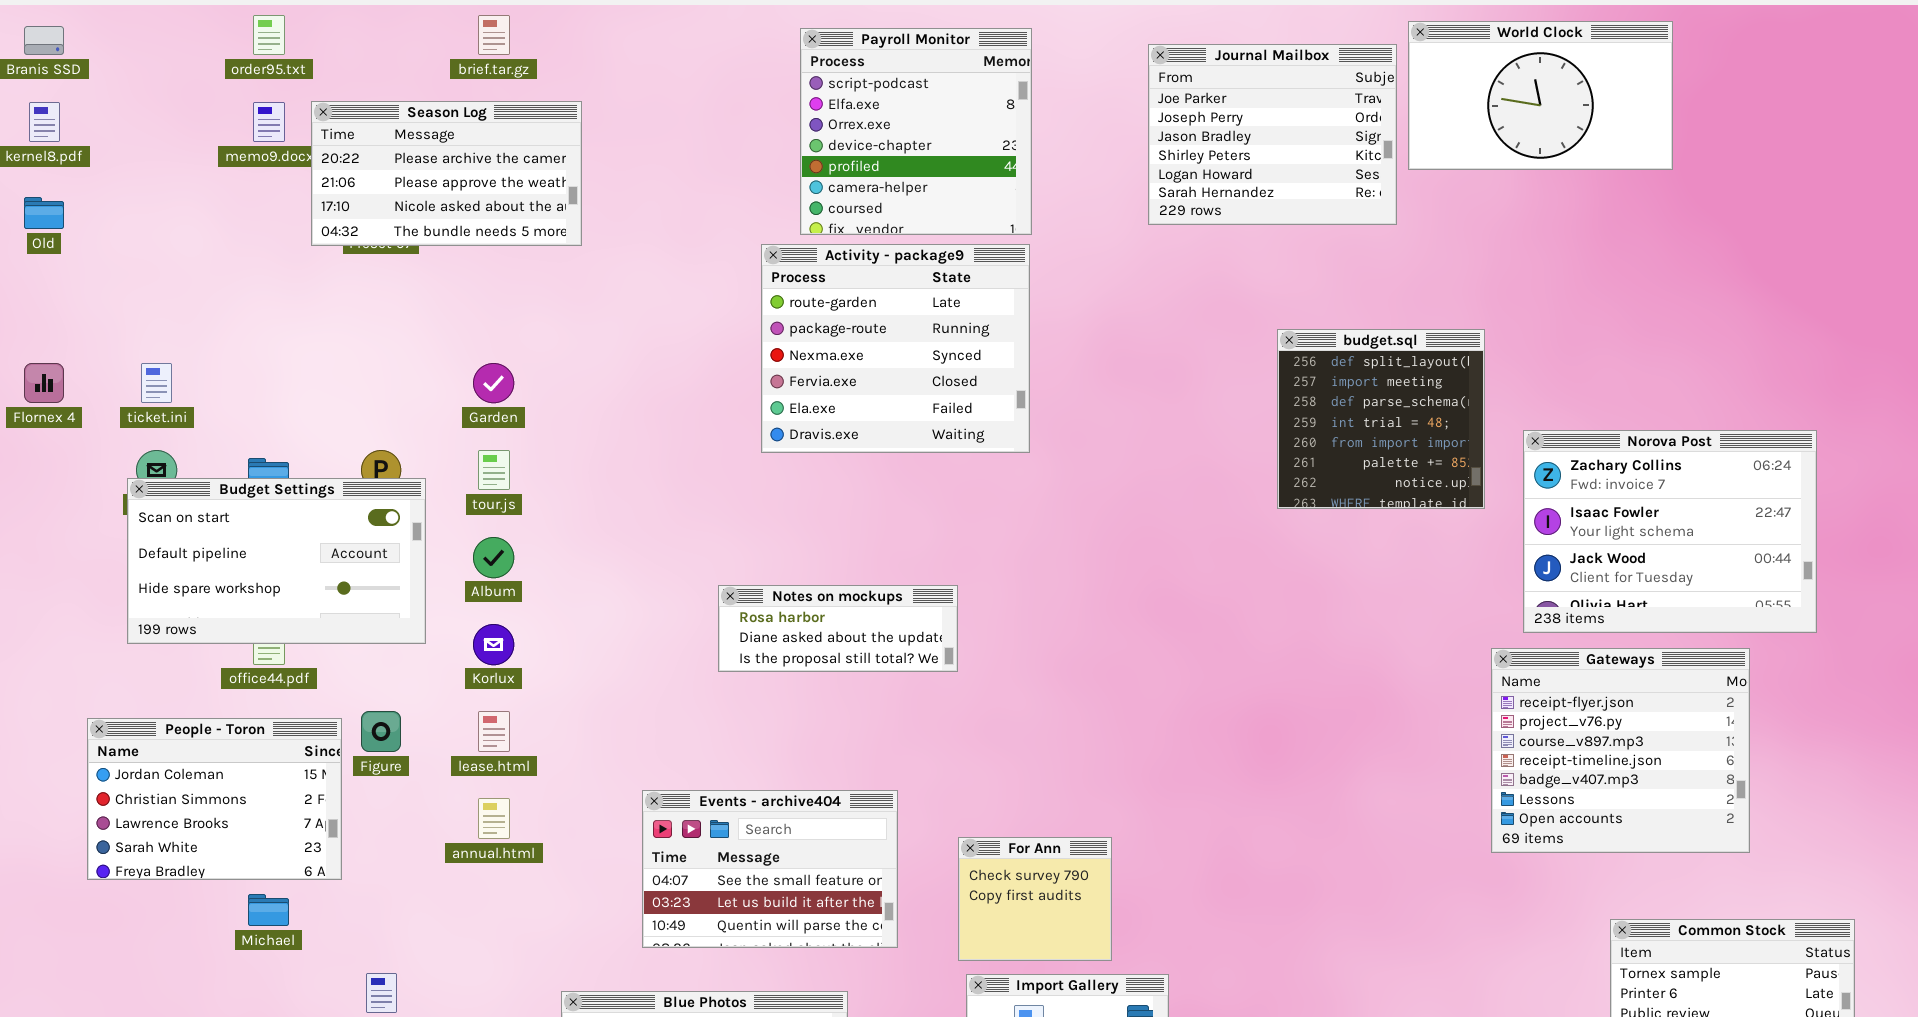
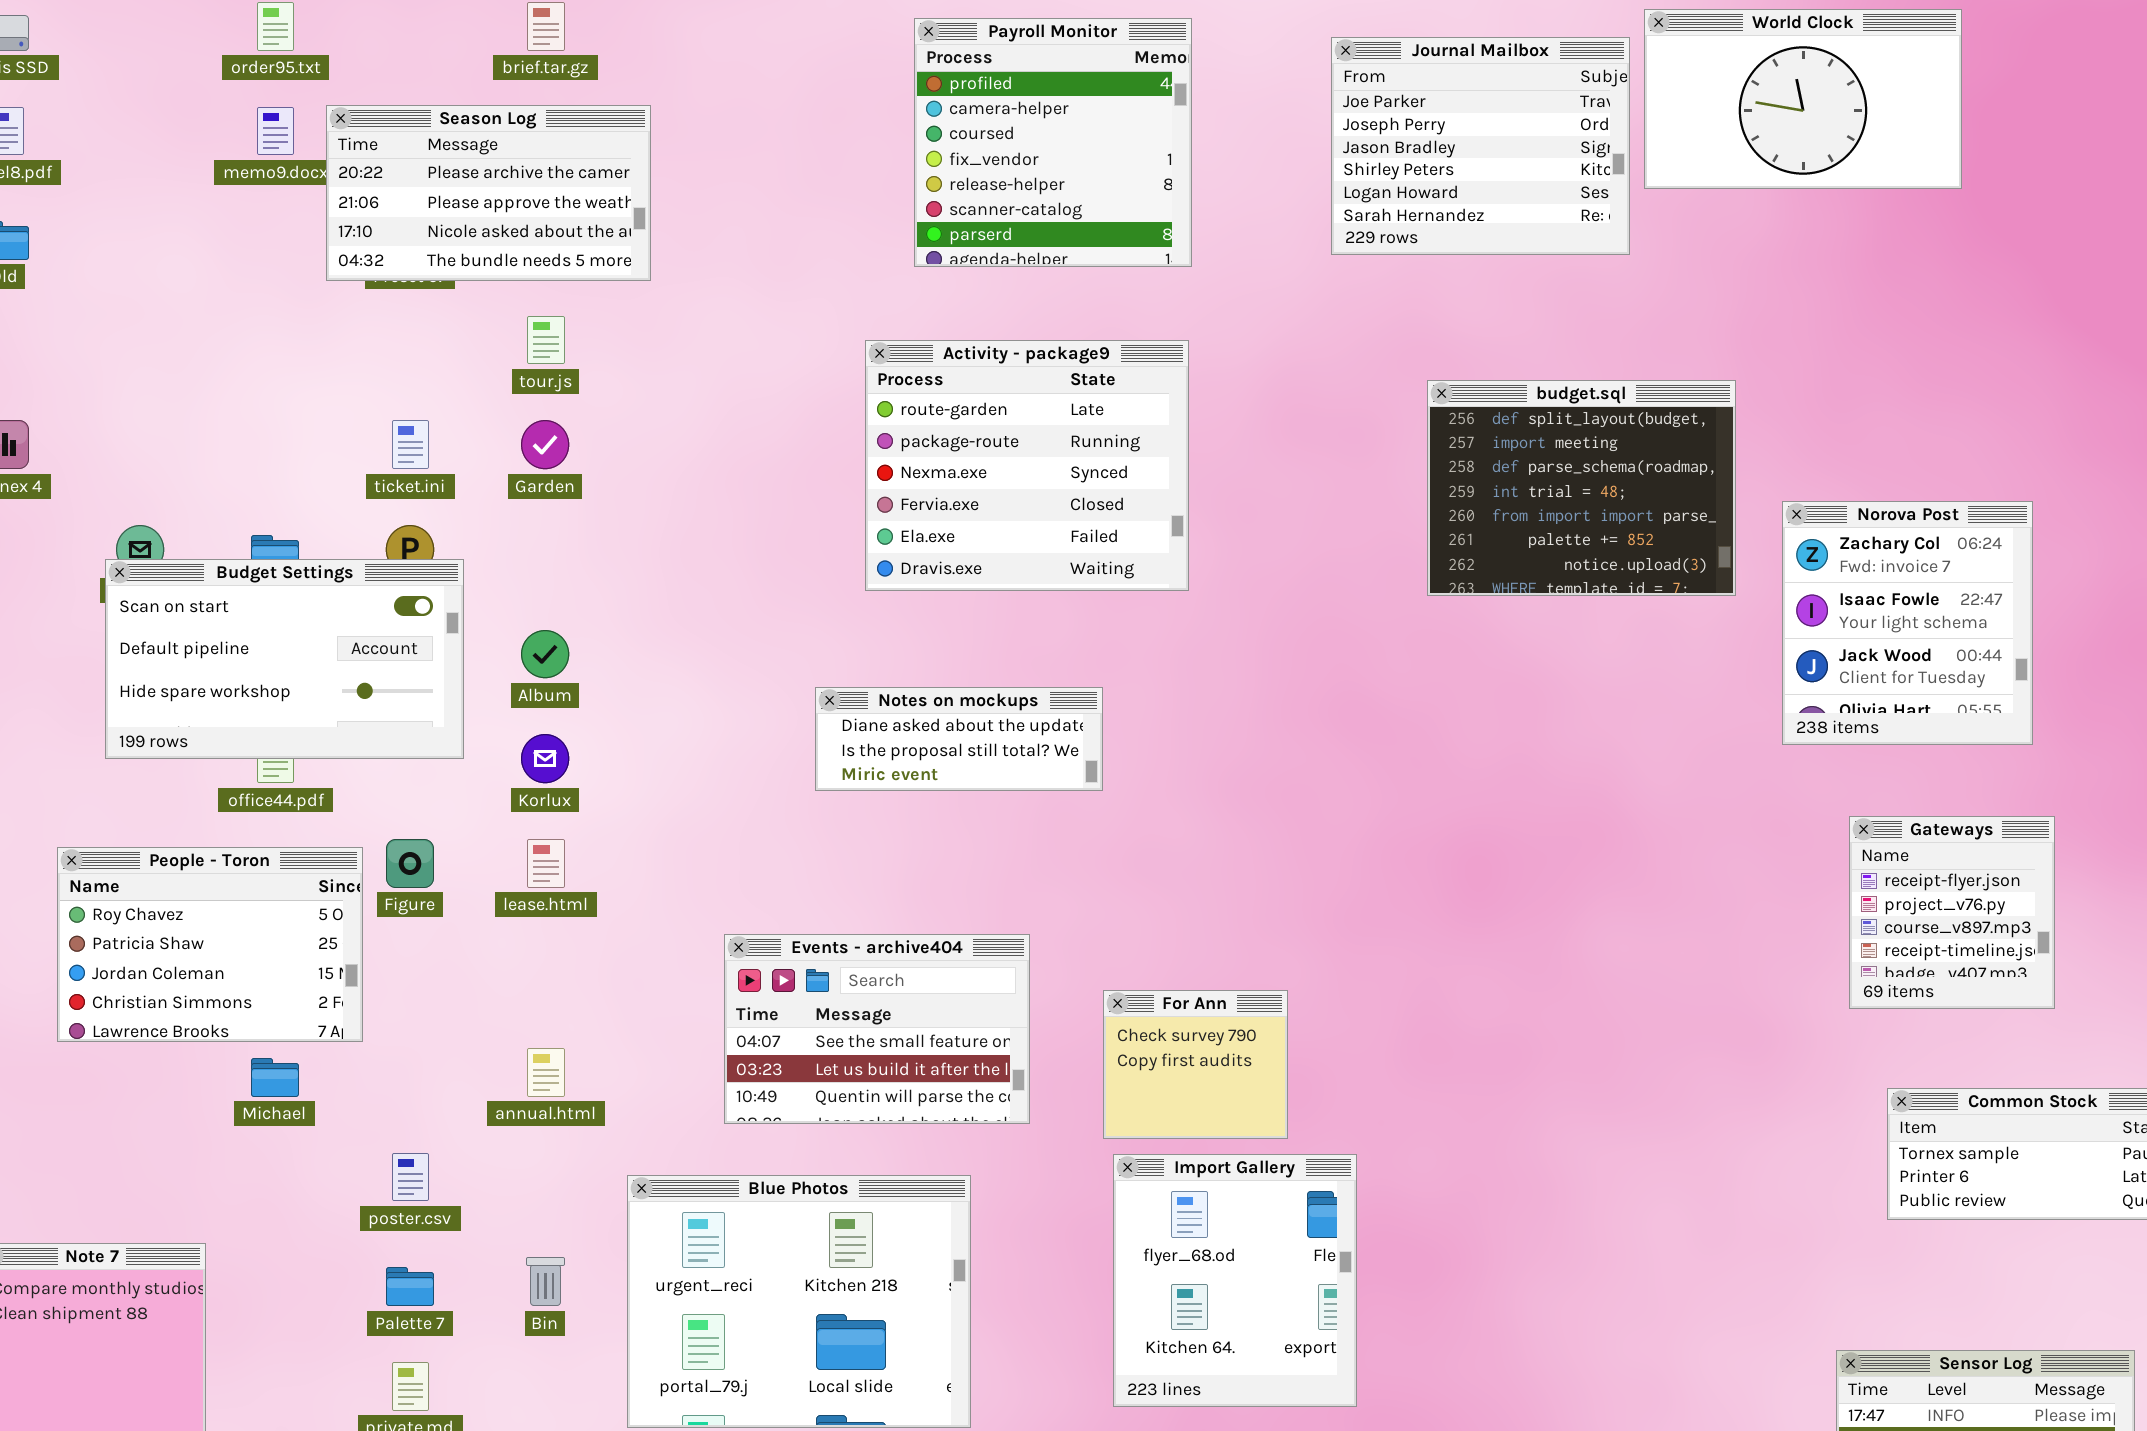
Payroll Monitor: [800,28,1032,235] -> [914,18,1192,267], scrolled down 4 rows
Activity - package9: [761,244,1030,453] -> [865,340,1189,591], moved
budget.sql: [1277,329,1485,509] -> [1427,380,1736,596], resized
ticket.ini: [141,363,172,403] -> [392,420,429,469], moved
Norova Post: [1523,430,1817,633] -> [1782,501,2033,745], resized
tour.js: [478,450,510,490] -> [527,316,565,364], moved
Notes on mockups: [718,585,958,672] -> [815,687,1103,791], scrolled down 1 row
Gateways: [1491,648,1750,853] -> [1849,816,2055,1009], resized
People - Toron: [87,718,342,880] -> [57,847,363,1042], scrolled up 2 rows
annual.html: [478,798,510,839] -> [527,1048,565,1097], moved

